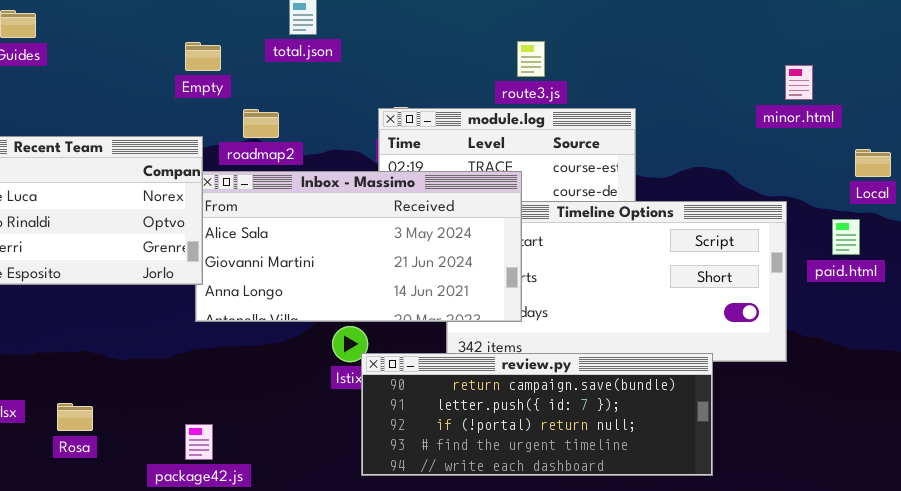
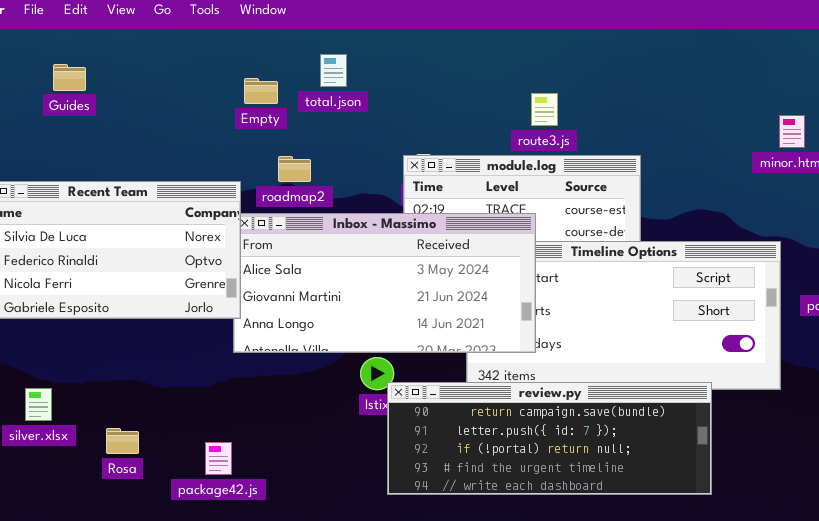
Empty: [185,42,221,71] -> [244,78,278,104], moved
package42.js: [185,424,213,460] -> [205,442,232,475], moved

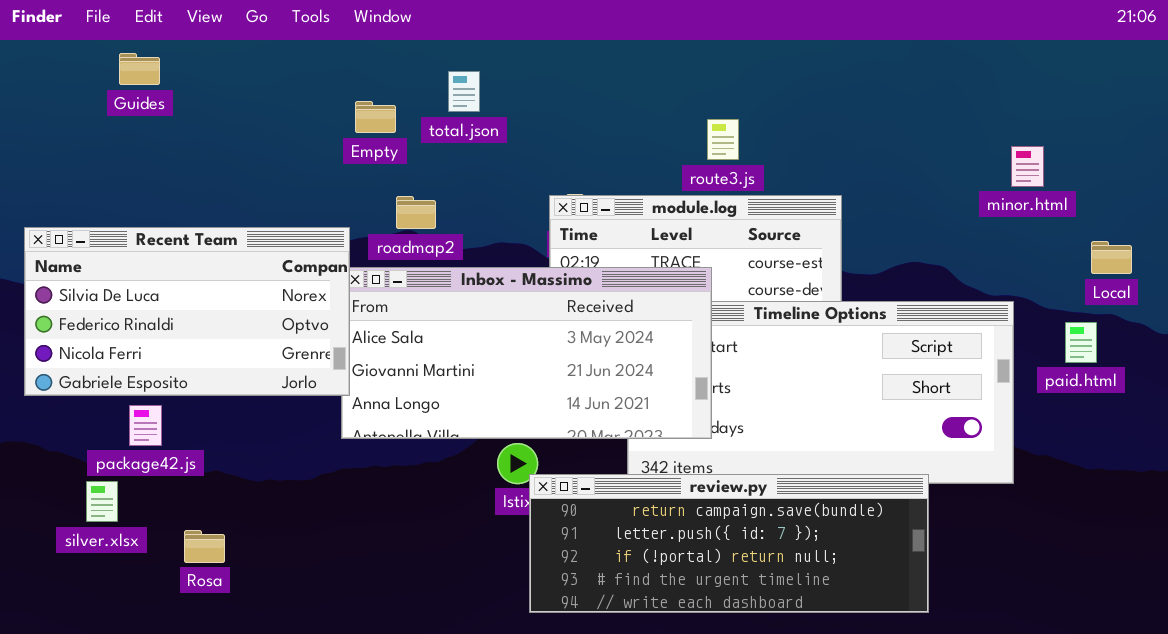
Guides: [53,64,86,91] -> [119,53,160,85], moved
package42.js: [205,442,232,475] -> [129,405,162,446], moved

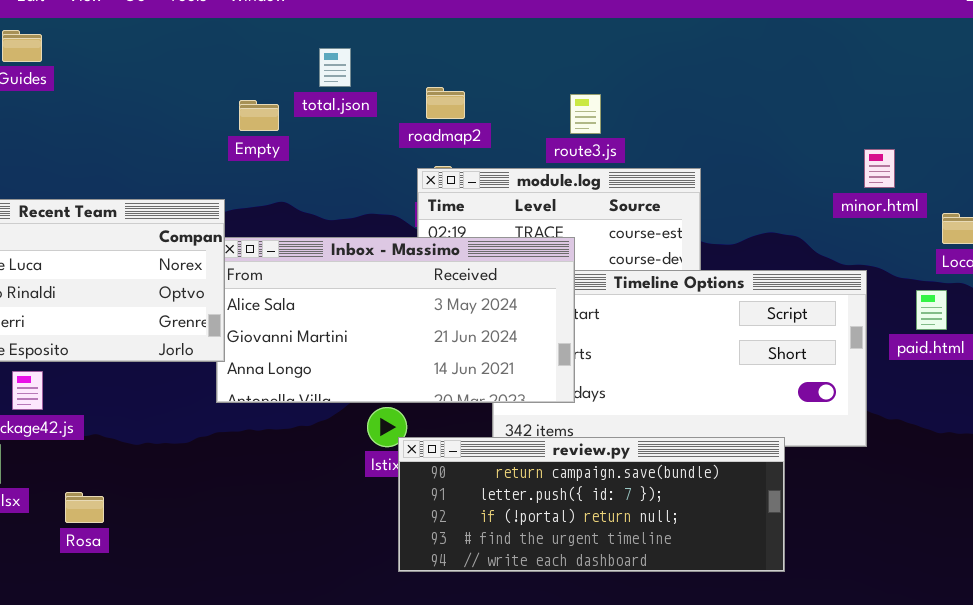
Empty: [355,101,396,133] -> [239,100,279,131], moved
minor.html: [1011,146,1044,187] -> [864,149,895,188], moved
roadmap2: [396,196,436,229] -> [426,87,465,119], moved

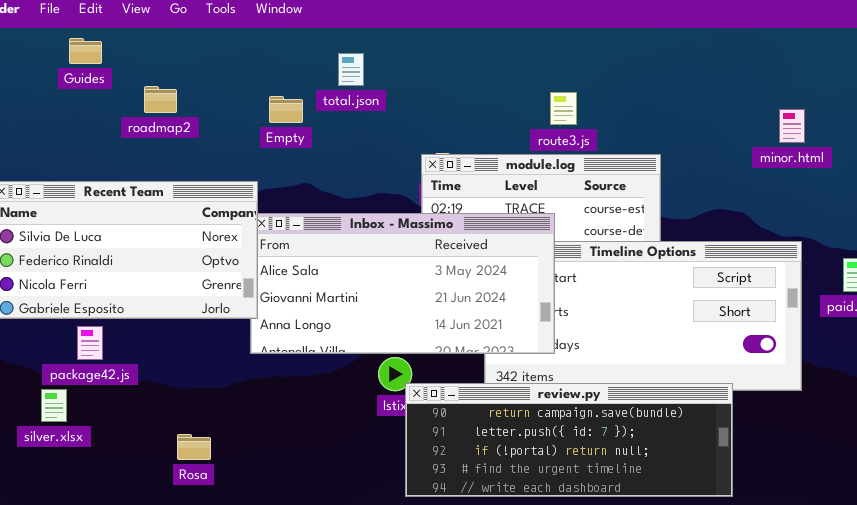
roadmap2: [426,87,465,119] -> [144,86,177,113], moved
minor.html: [864,149,895,188] -> [779,109,805,143], moved
Rosa: [65,492,104,523] -> [177,434,211,460], moved

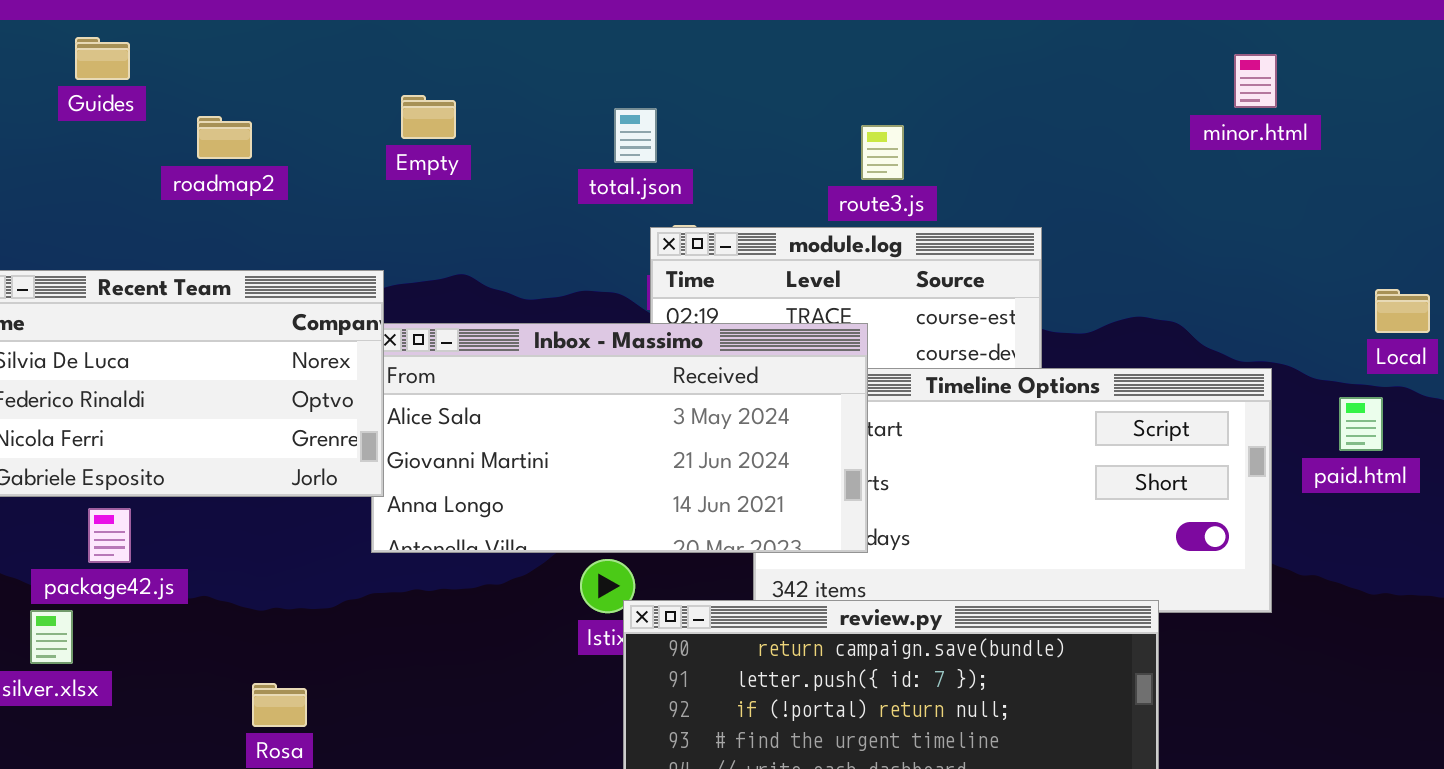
total.json: [338,53,364,86] -> [614,108,657,163], moved
Empty: [269,96,303,123] -> [401,95,456,139], moved
minor.html: [779,109,805,143] -> [1234,54,1277,108], moved

